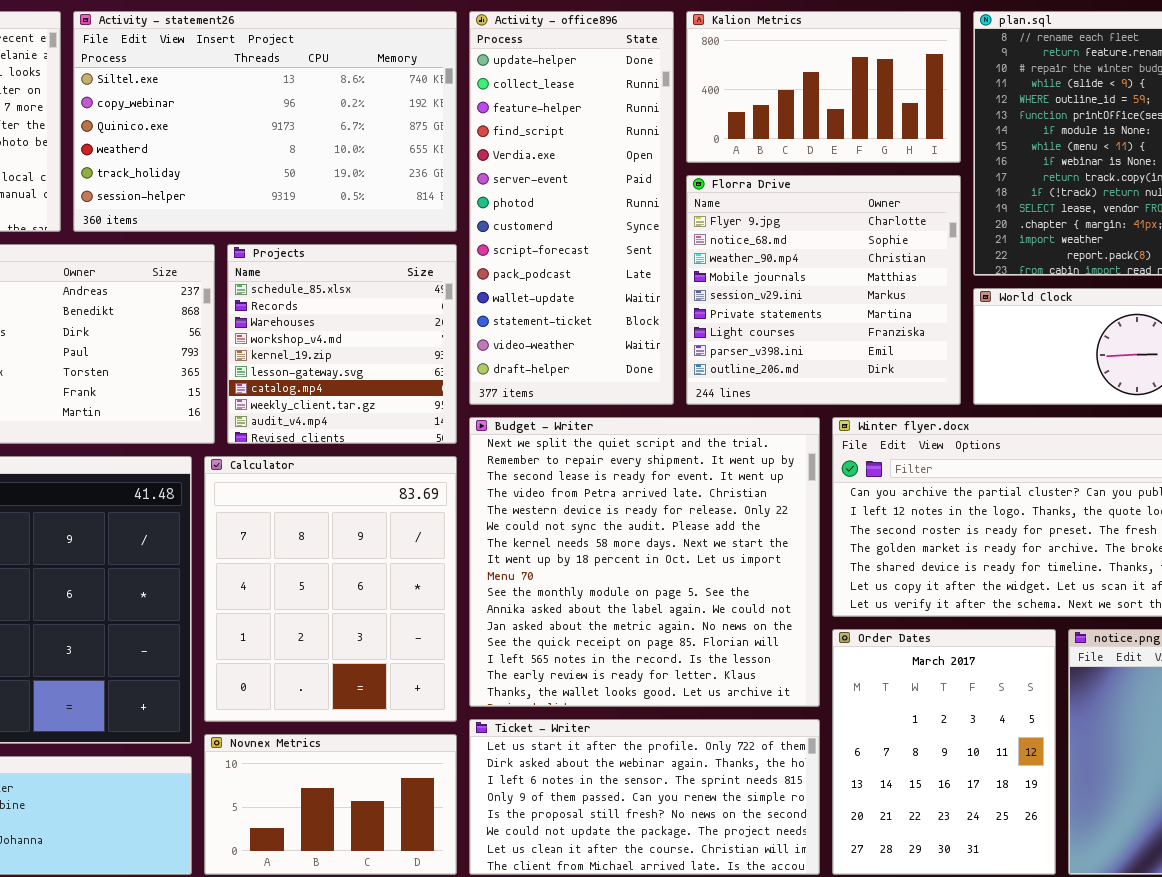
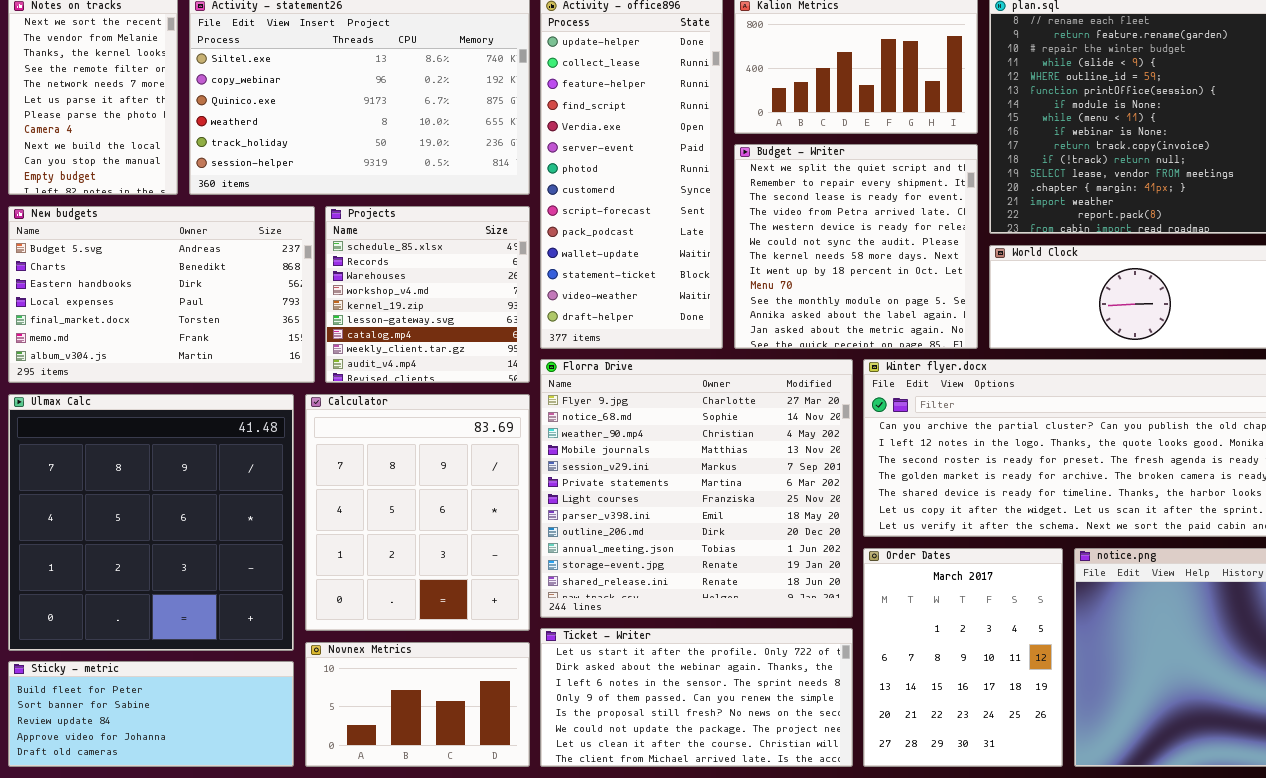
Florra Drive: [686,175,961,405] -> [540,359,853,618], moved, resized
Budget - Writer: [469,417,820,707] -> [734,144,978,349], moved, resized

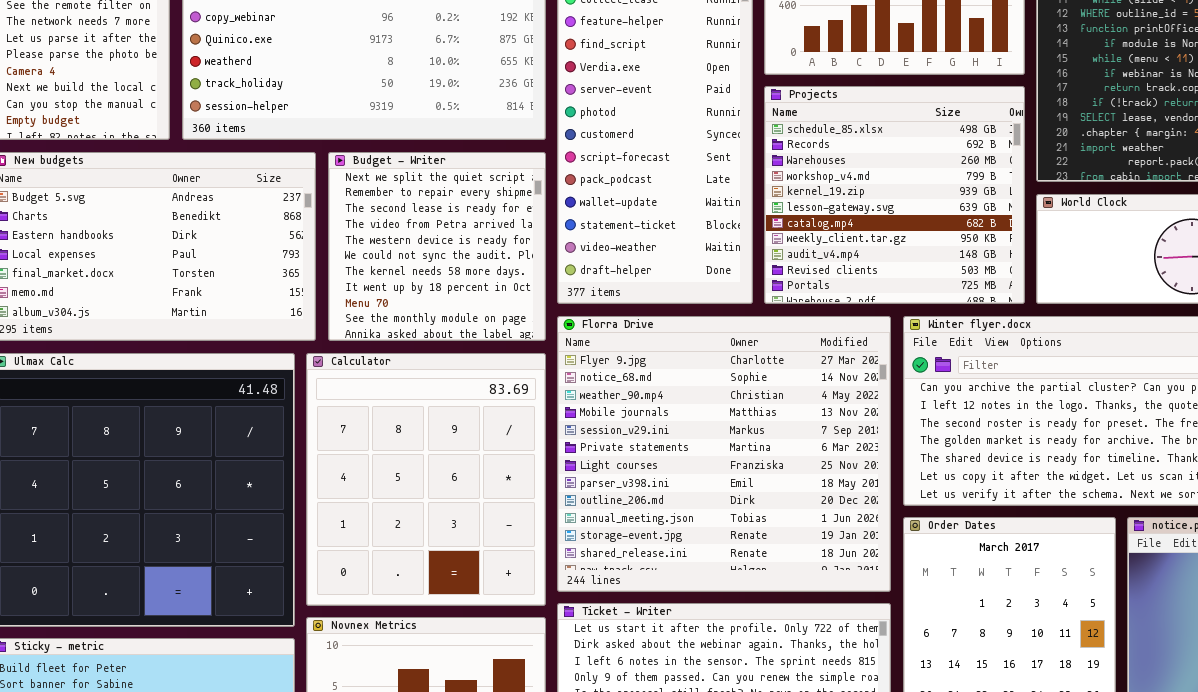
Budget - Writer: [734,144,978,349] -> [328,152,546,341], moved, resized
Projects: [325,206,530,383] -> [764,86,1025,304], moved, resized

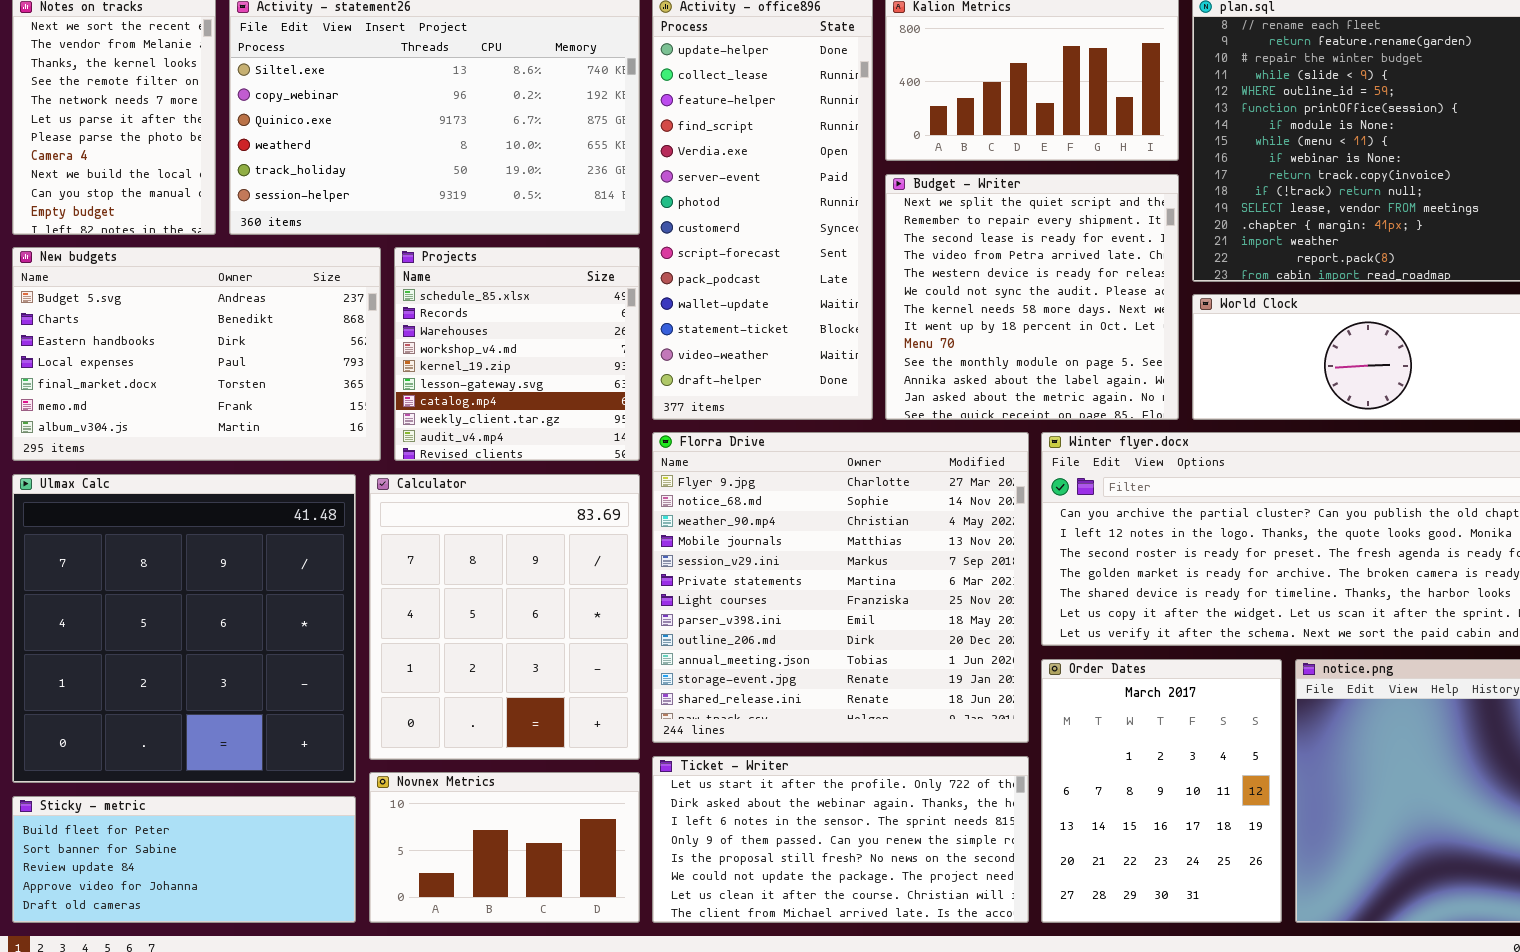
Projects: [764,86,1025,304] -> [394,247,640,461], moved, resized
Budget - Writer: [328,152,546,341] -> [885,174,1179,420], moved, resized

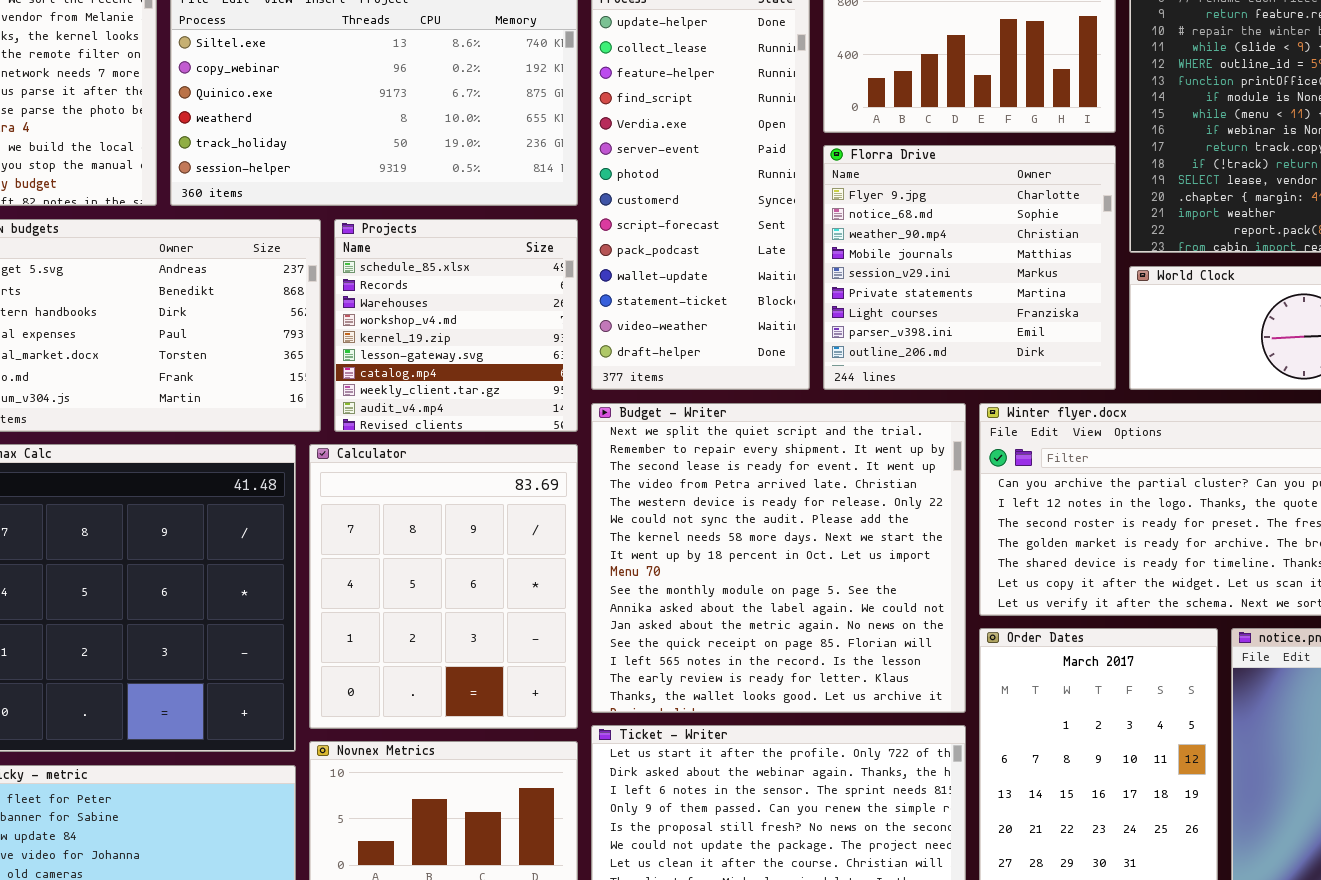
Budget - Writer: [885,174,1179,420] -> [591,403,966,713], moved, resized
Florra Drive: [652,432,1029,743] -> [823,145,1116,390], moved, resized

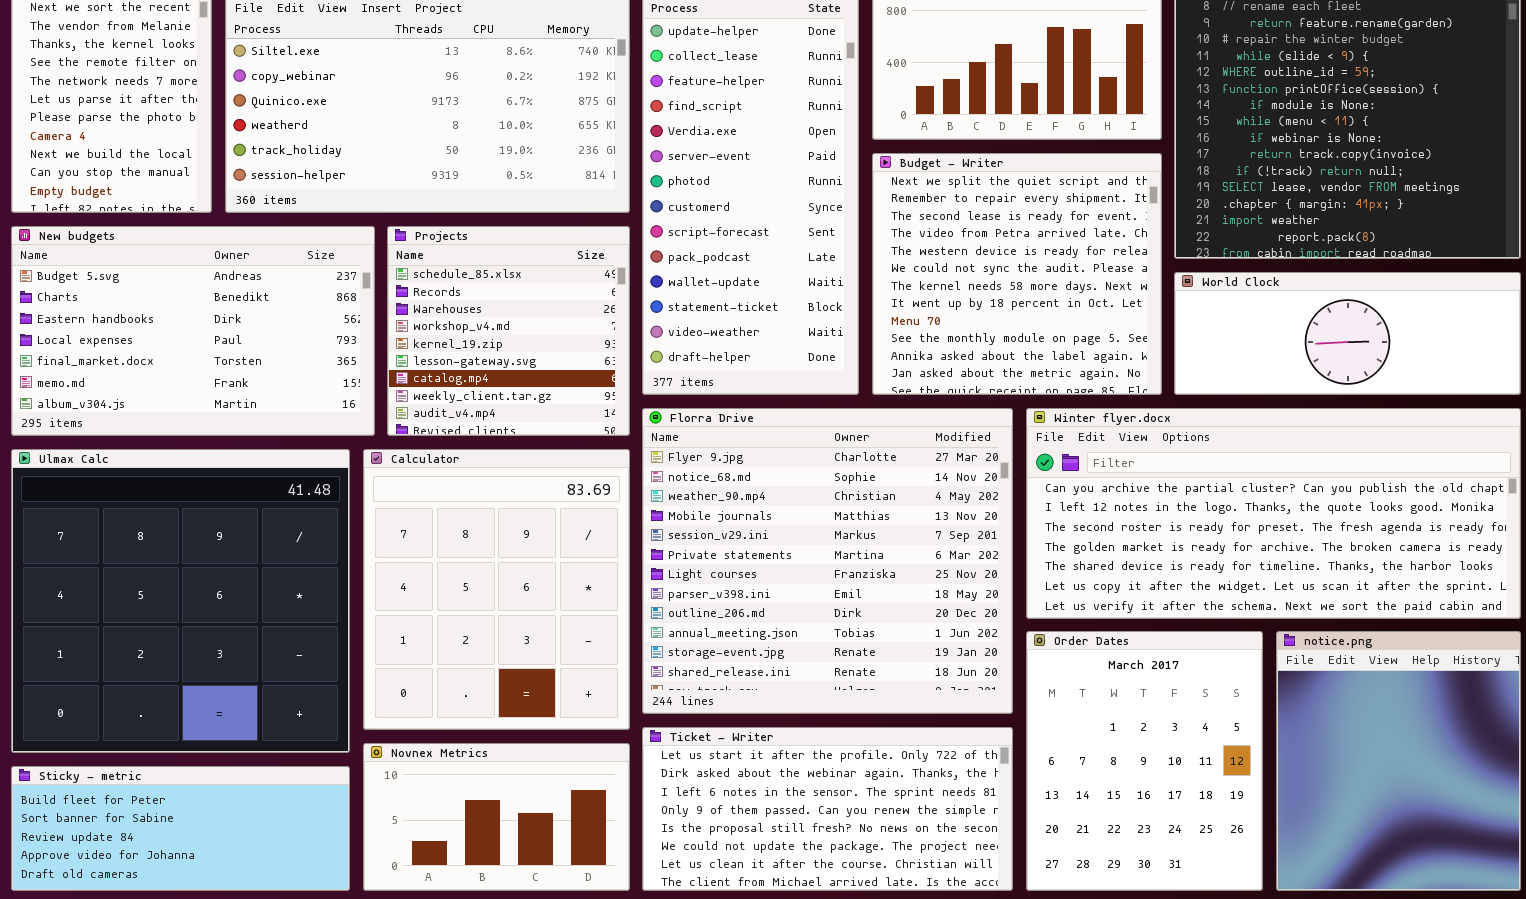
Florra Drive: [823,145,1116,390] -> [642,408,1013,714], moved, resized
Budget - Writer: [591,403,966,713] -> [872,153,1162,395], moved, resized

